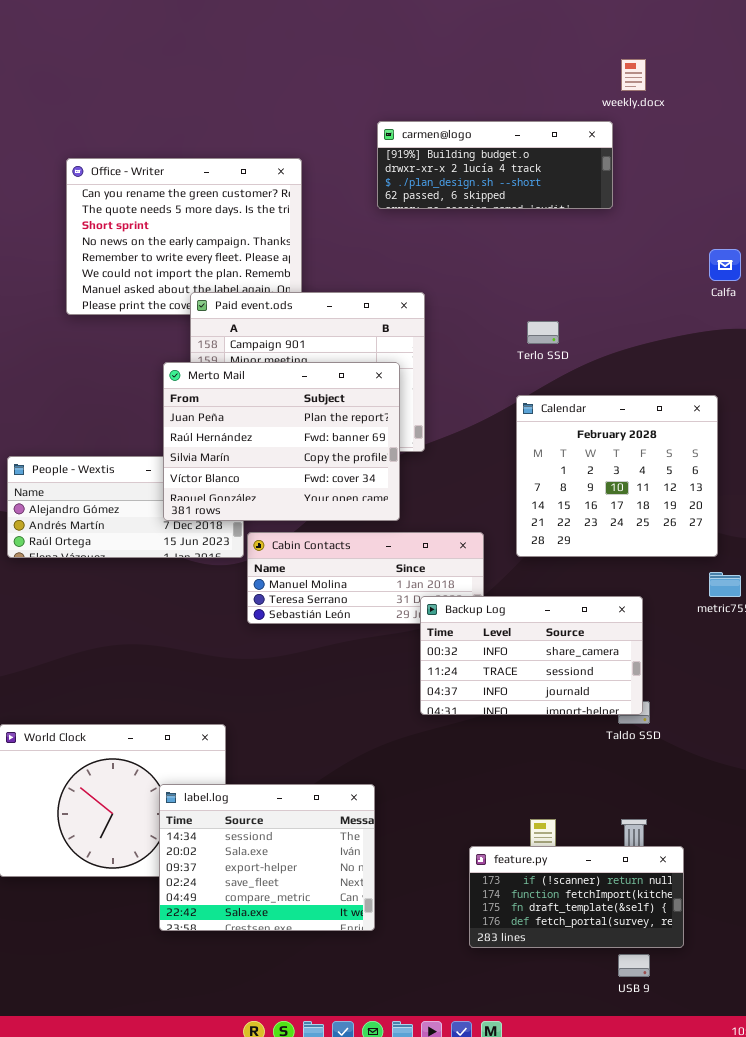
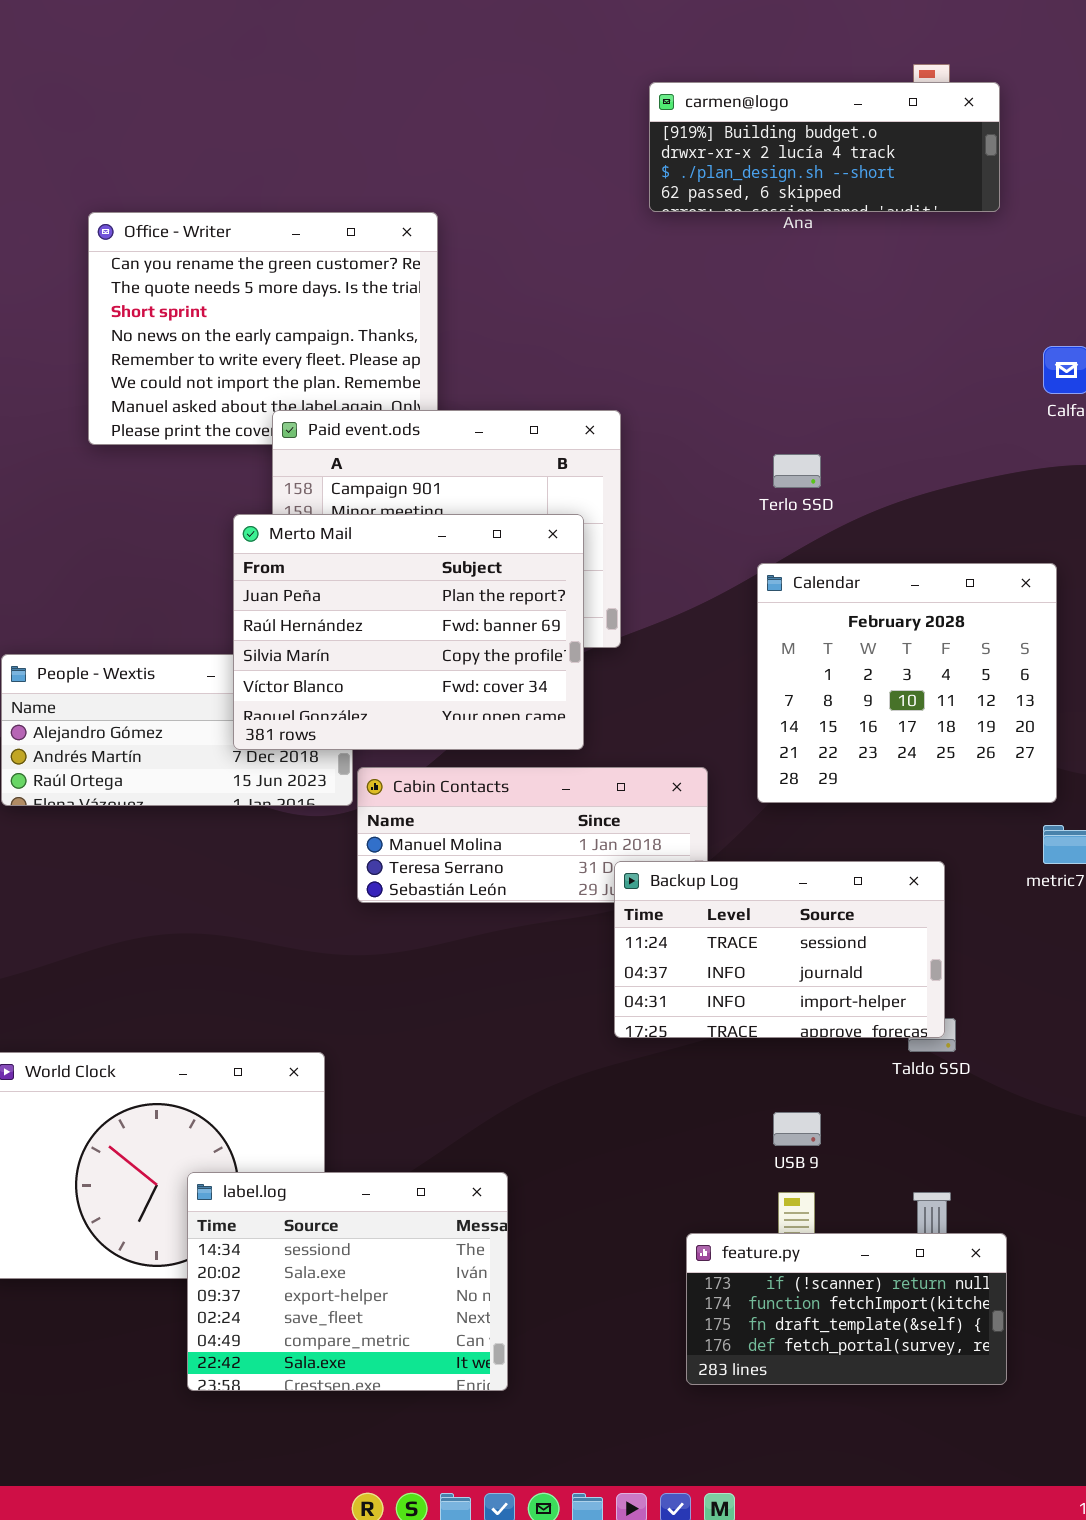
carmen@logo: [377,121,613,209] -> [649,82,1000,212], moved
Backup Log: [420,596,643,715] -> [614,861,945,1038], scrolled down 1 row
label.log: [159,784,375,931] -> [187,1172,508,1391], moved
USB 9: [618,954,650,977] -> [773,1112,821,1146], moved

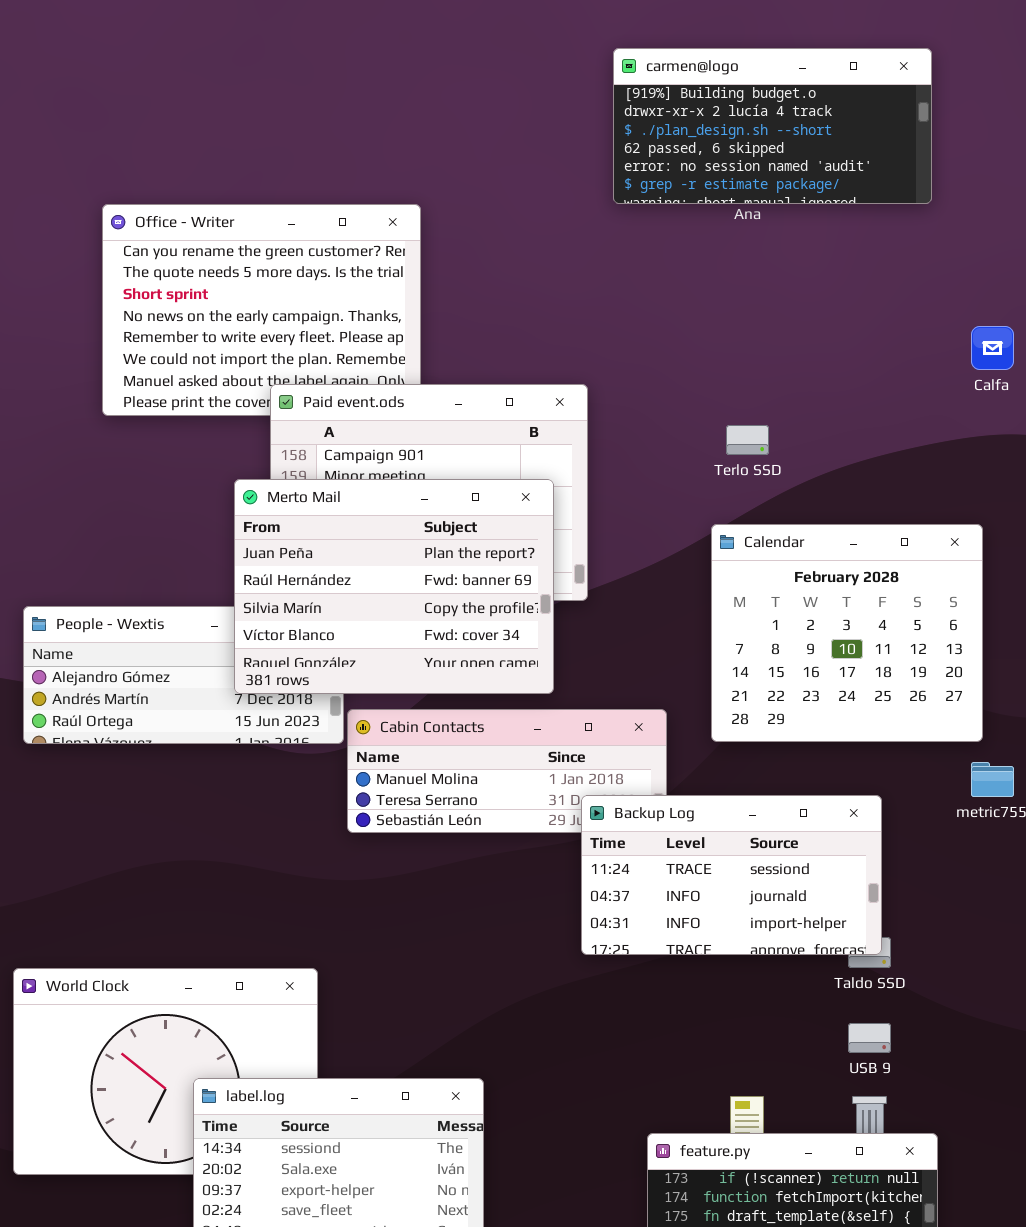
carmen@logo: [649,82,1000,212] -> [613,48,932,204], resized
USB 9: [773,1112,821,1146] -> [848,1023,891,1053], moved

